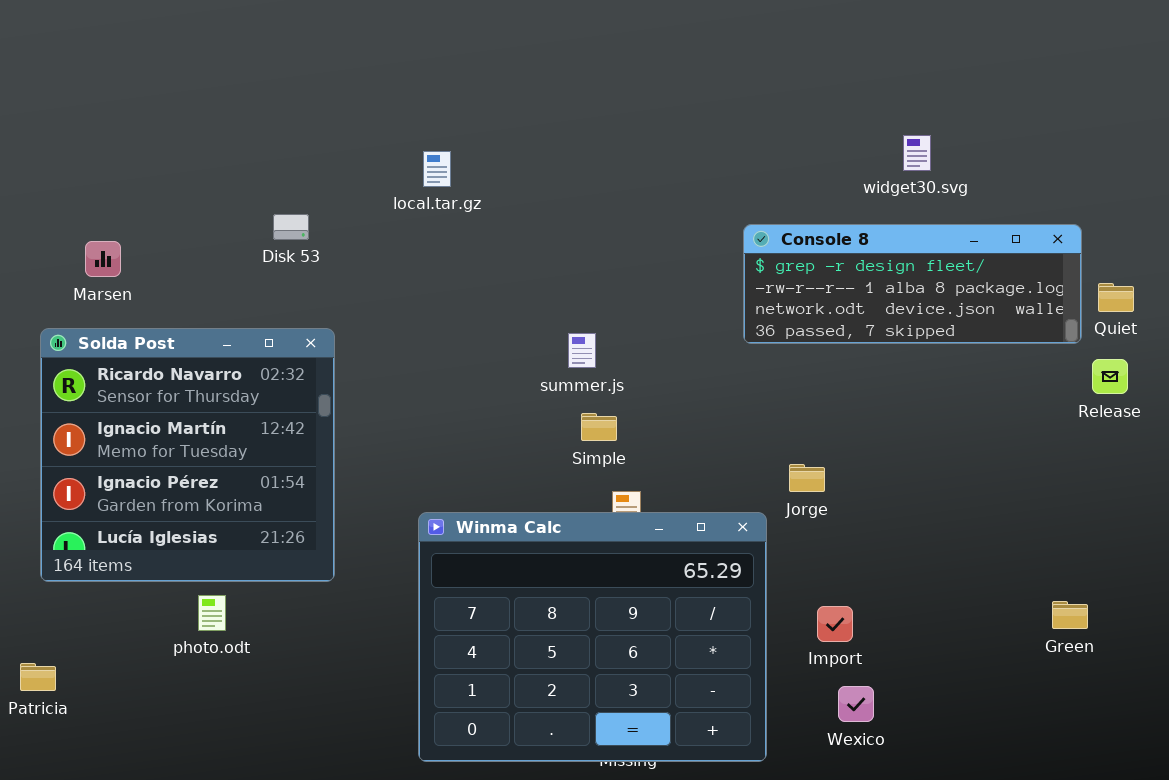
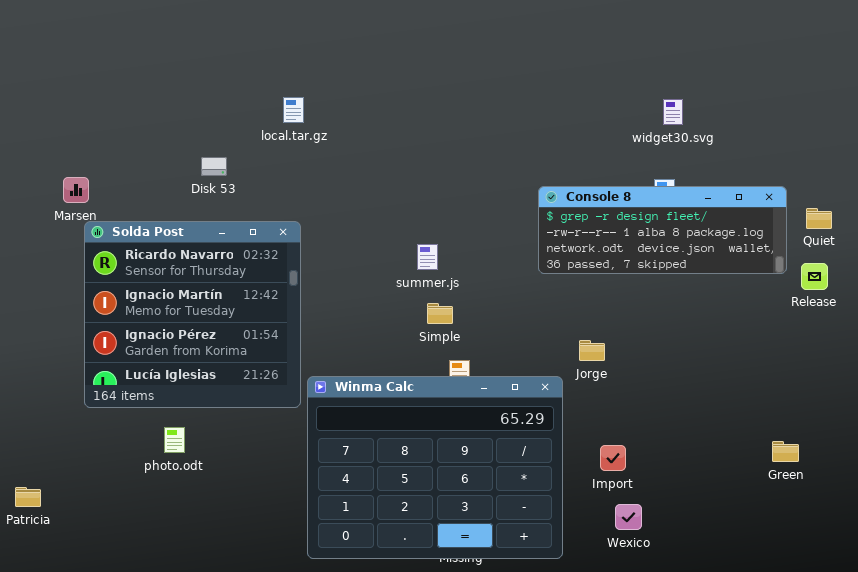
local.tar.gz: [423,151,451,187] -> [283,97,304,123], moved
Console 8: [743,224,1082,344] -> [538,186,787,274], moved
Solda Post: [40,328,335,582] -> [84,221,301,408], moved
photo.odt: [198,595,226,631] -> [164,427,185,453], moved

